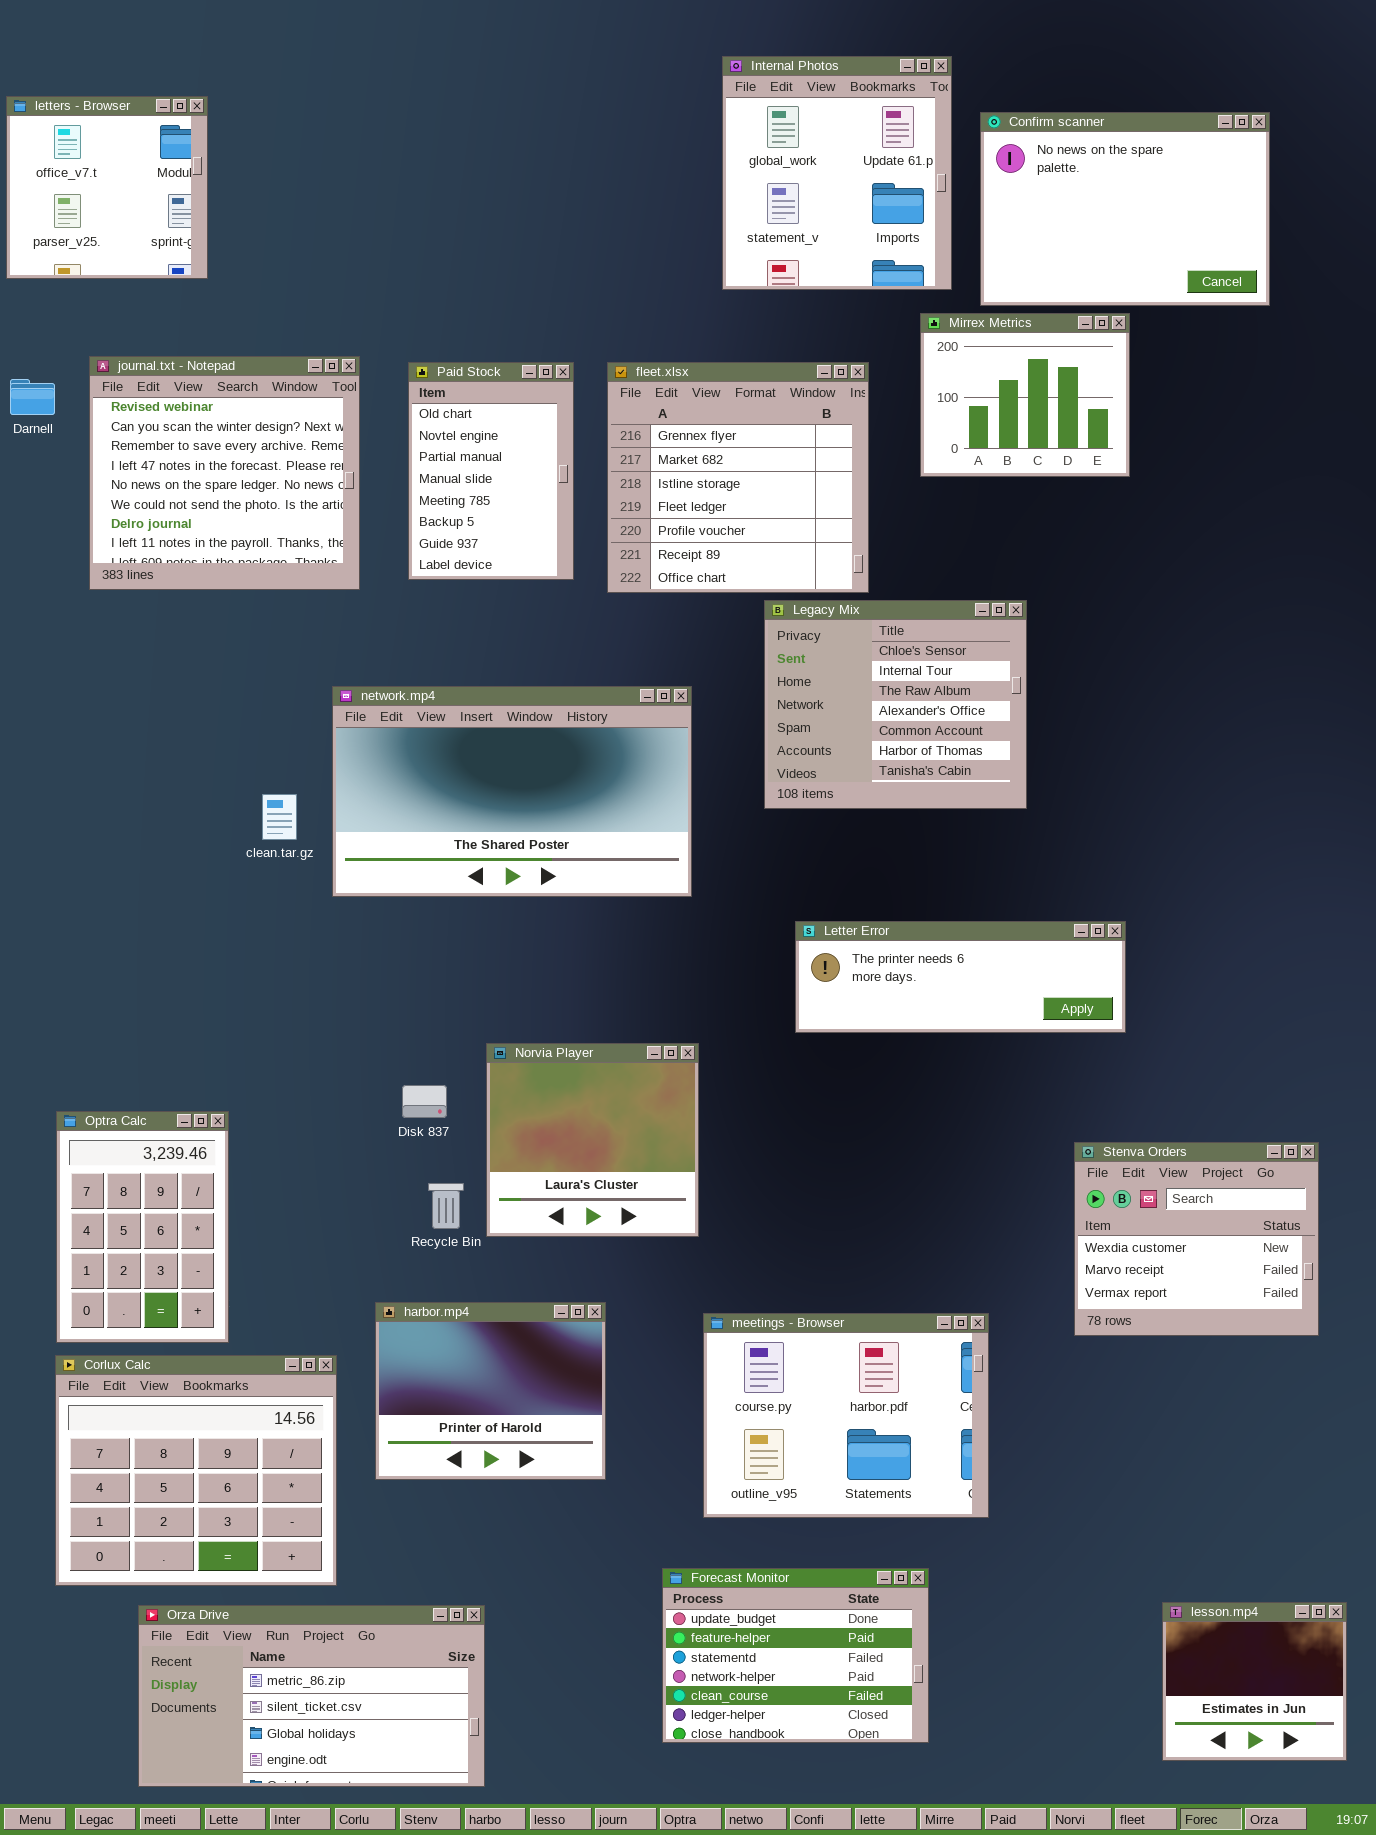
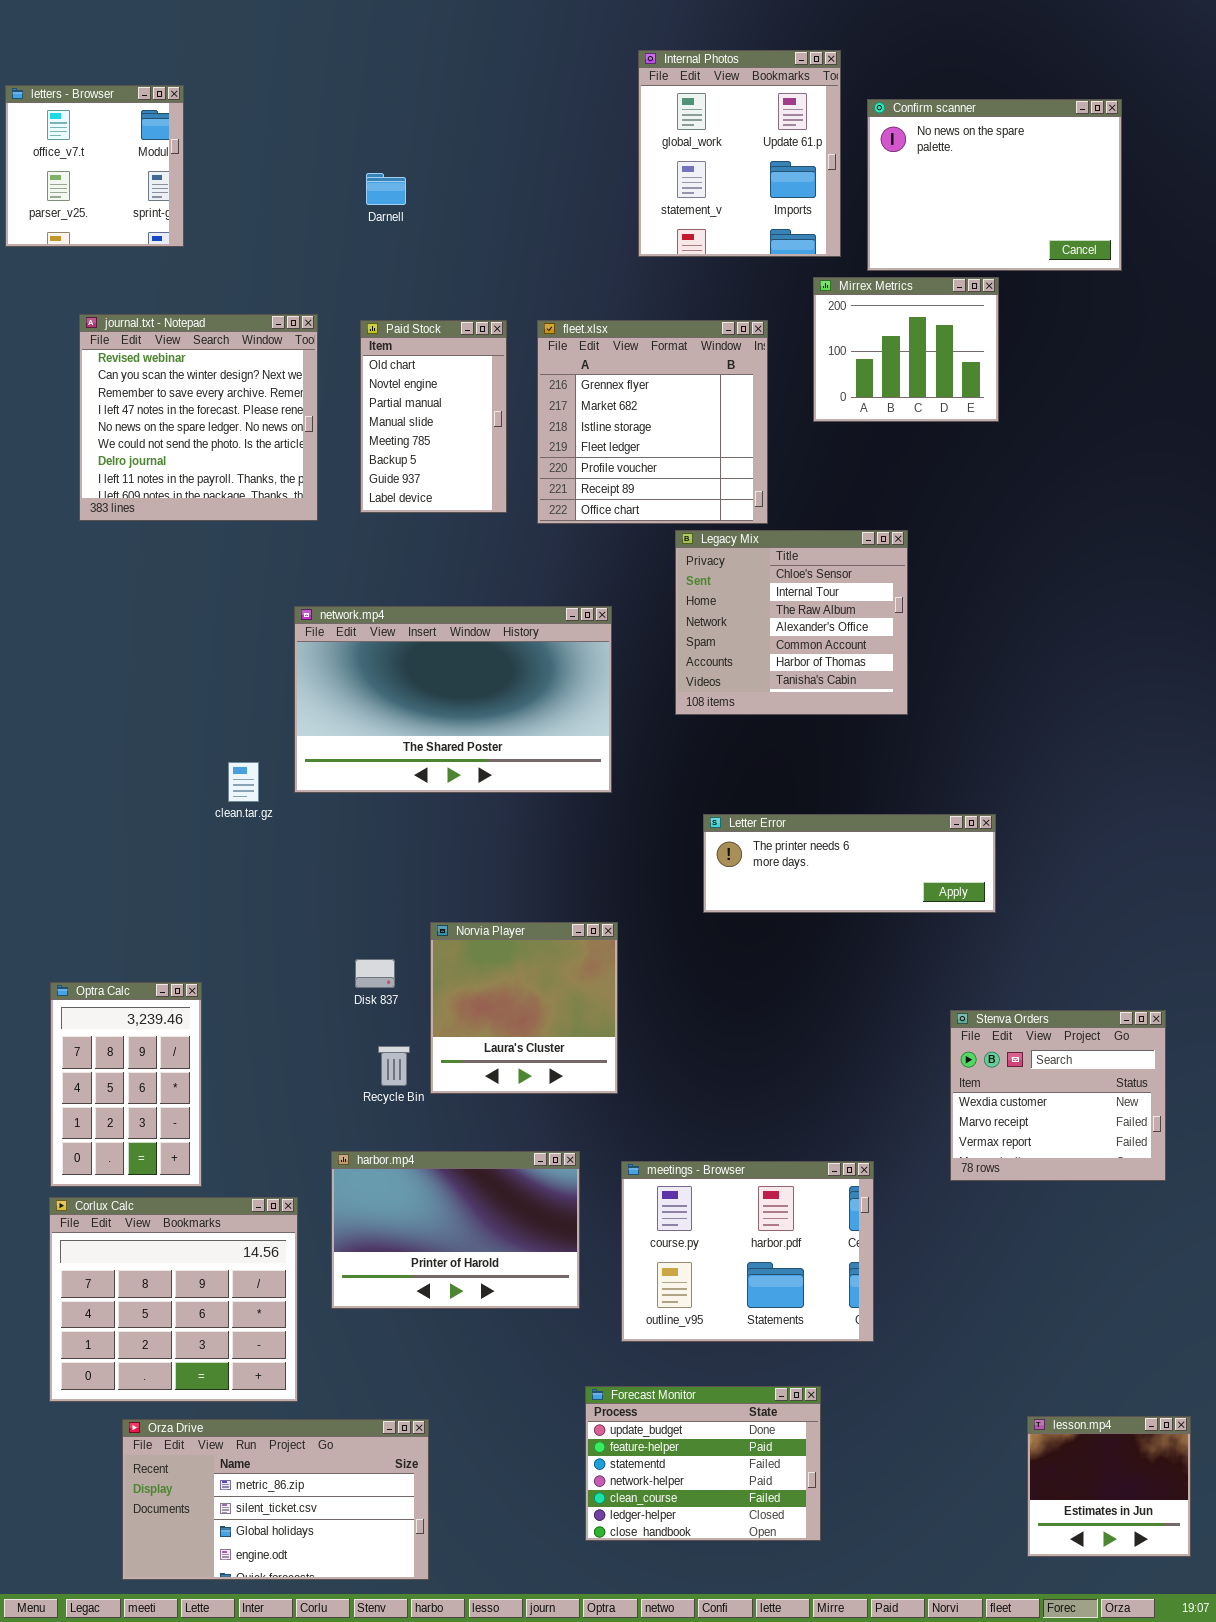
Darnell: [10,379,55,415] -> [366,173,406,205], moved
clean.tar.gz: [262,794,297,840] -> [228,762,259,802], moved
harbor.mp4: [375,1302,606,1480] -> [331,1151,580,1309], resized

